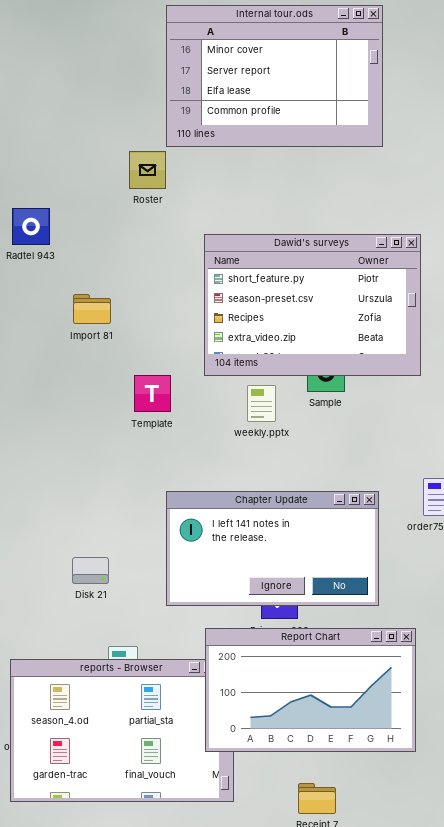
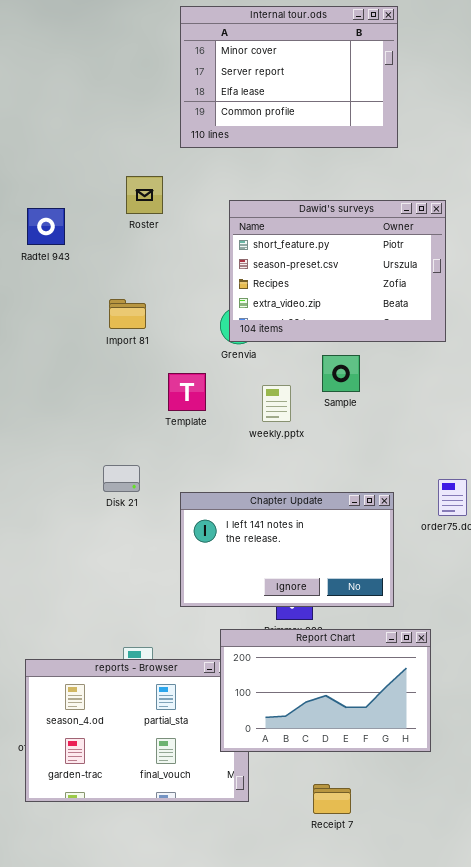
Roster: [129,151,166,189] -> [126,176,163,214], moved
Dawid's surveys: [204,234,421,376] -> [229,200,446,342], moved
Import 81: [73,294,111,324] -> [109,299,146,329], moved
Template: [134,375,171,412] -> [168,373,206,411], moved
Disk 21: [72,557,109,584] -> [103,465,140,492], moved

